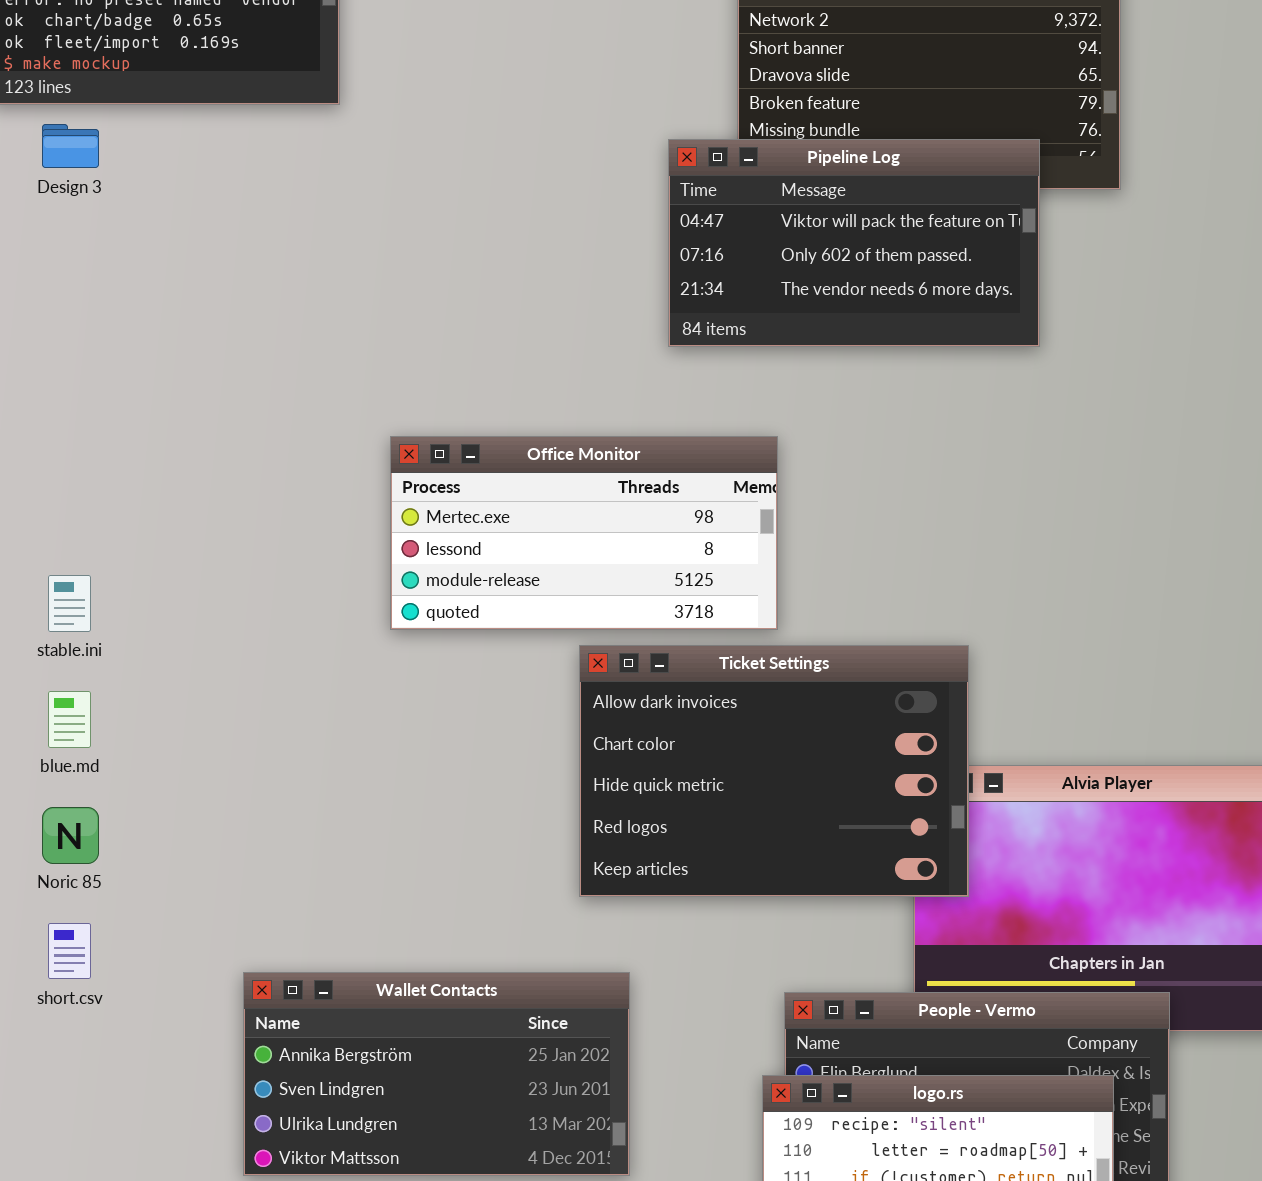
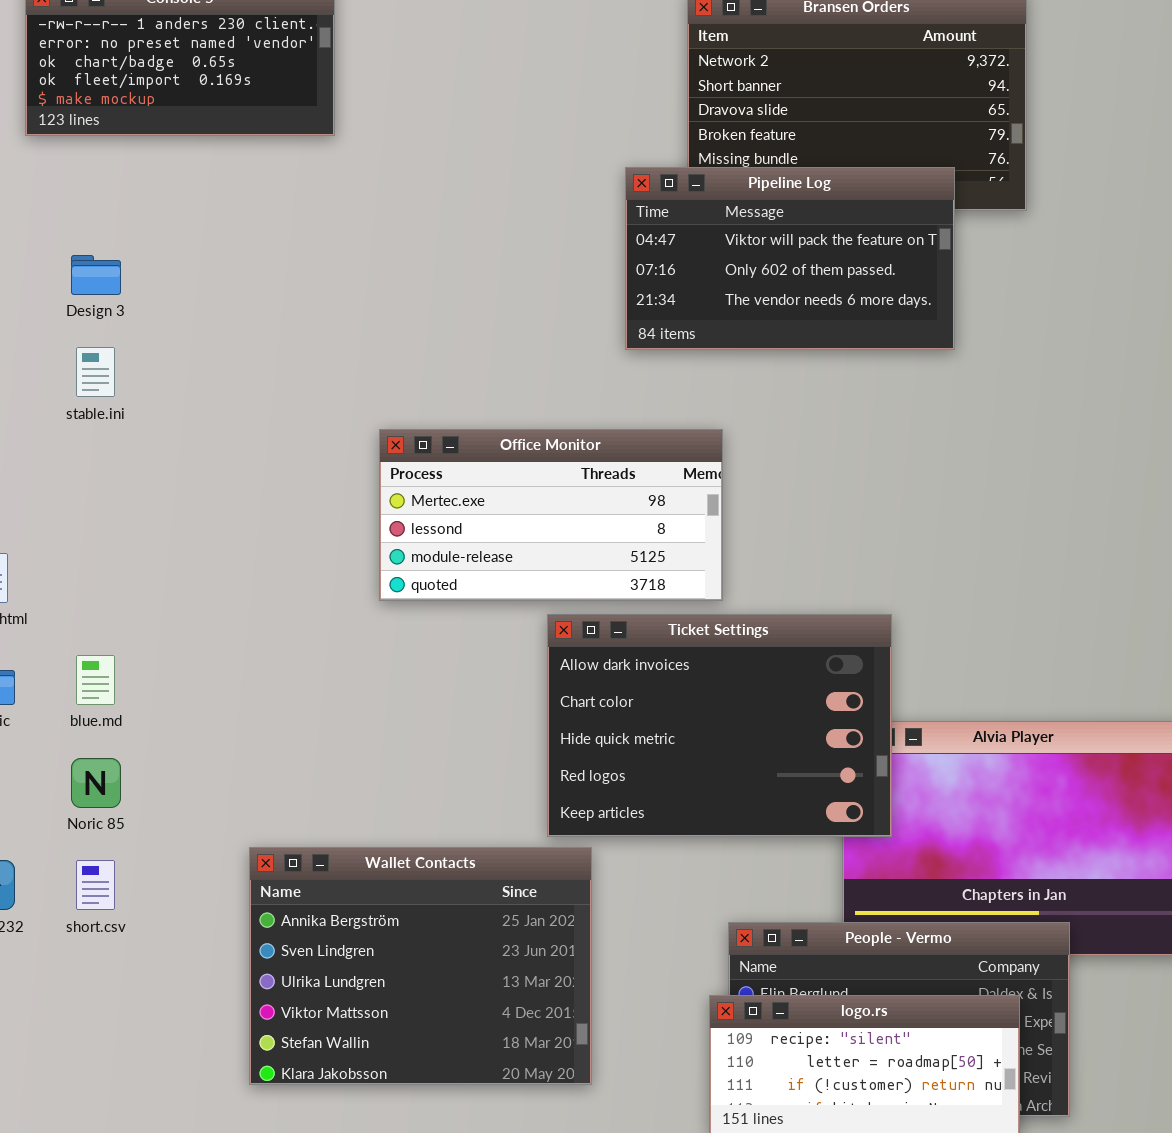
Design 3: [42,124,99,168] -> [71,255,121,295], moved
stable.ini: [48,575,91,632] -> [76,347,115,397], moved
Wallet Contacts: [243,972,630,1176] -> [249,847,592,1085], resized

